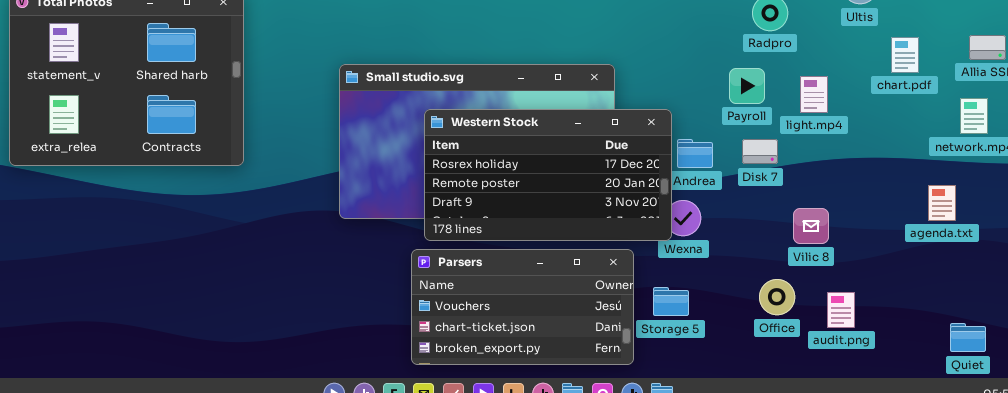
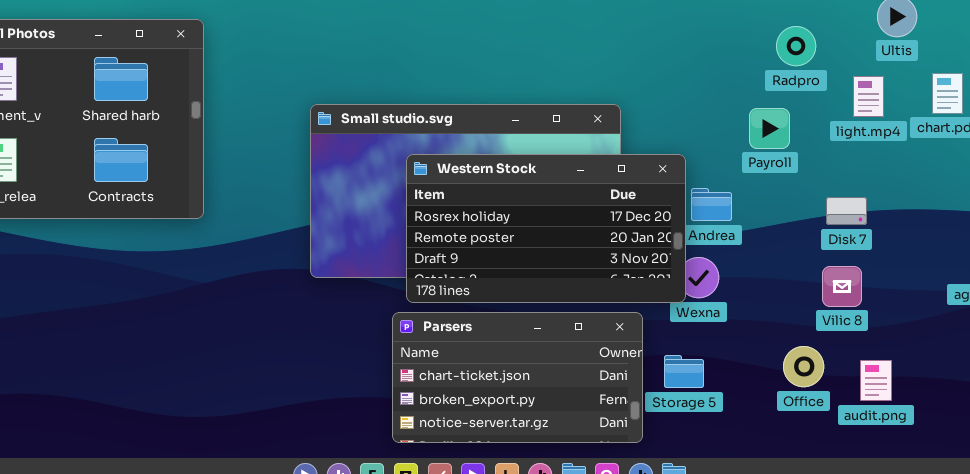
light.mp4: [800,76,828,113] -> [853,76,884,117], moved
Disk 7: [742,139,778,164] -> [826,197,867,225], moved
Parsers: [411,249,634,365] -> [392,312,643,443], scrolled down 1 row

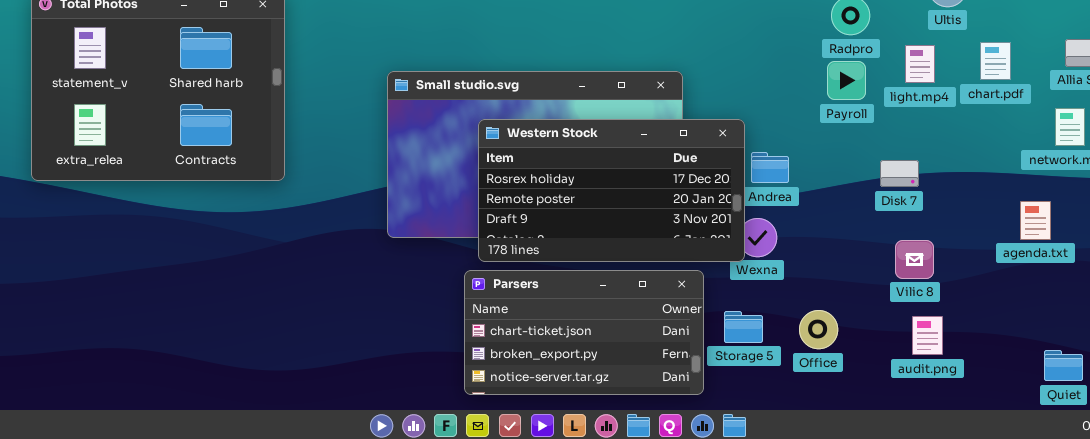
Payroll: [749,108,790,149] -> [827,61,866,100], moved
Vilic 8: [822,266,862,307] -> [895,240,934,279], moved
Office: [783,346,824,387] -> [799,310,838,349], moved

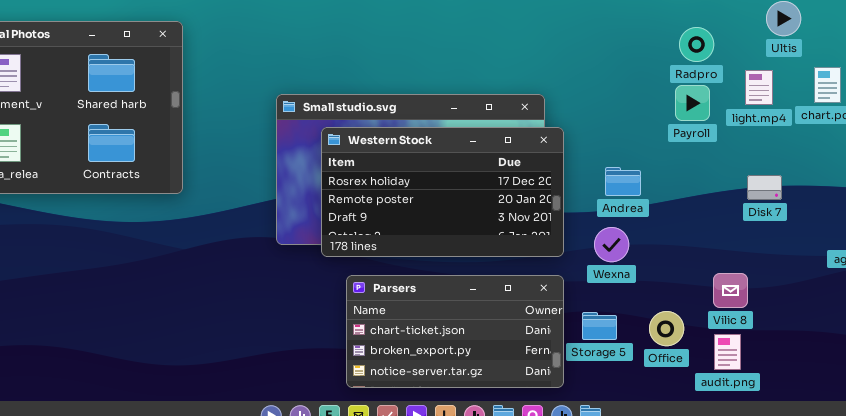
Western Stock: [478,119,745,262] -> [321,127,564,257], moved
Disk 7: [880,160,919,187] -> [747,175,782,200], moved
Vilic 8: [895,240,934,279] -> [713,273,748,308], moved
audit.png: [912,316,943,355] -> [714,334,741,370], moved

